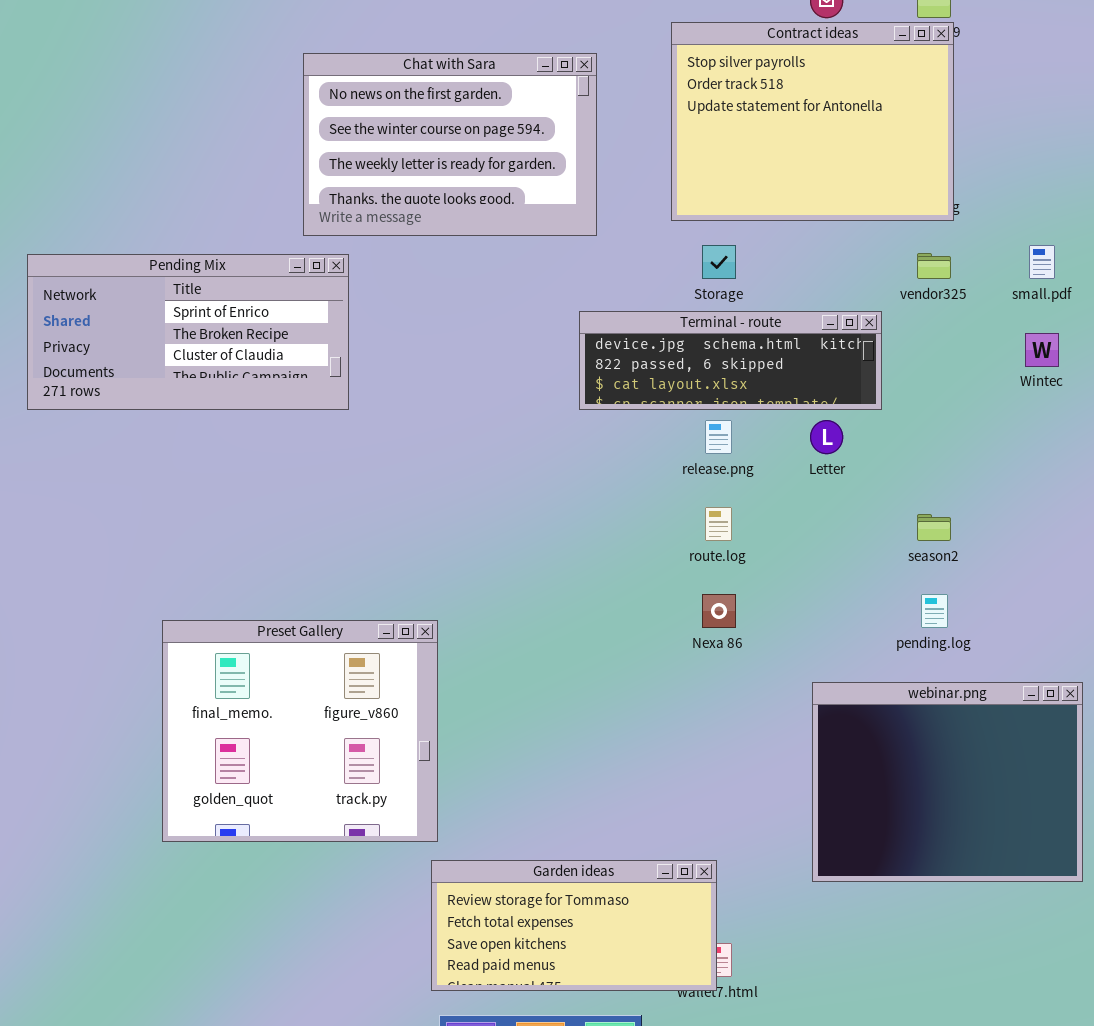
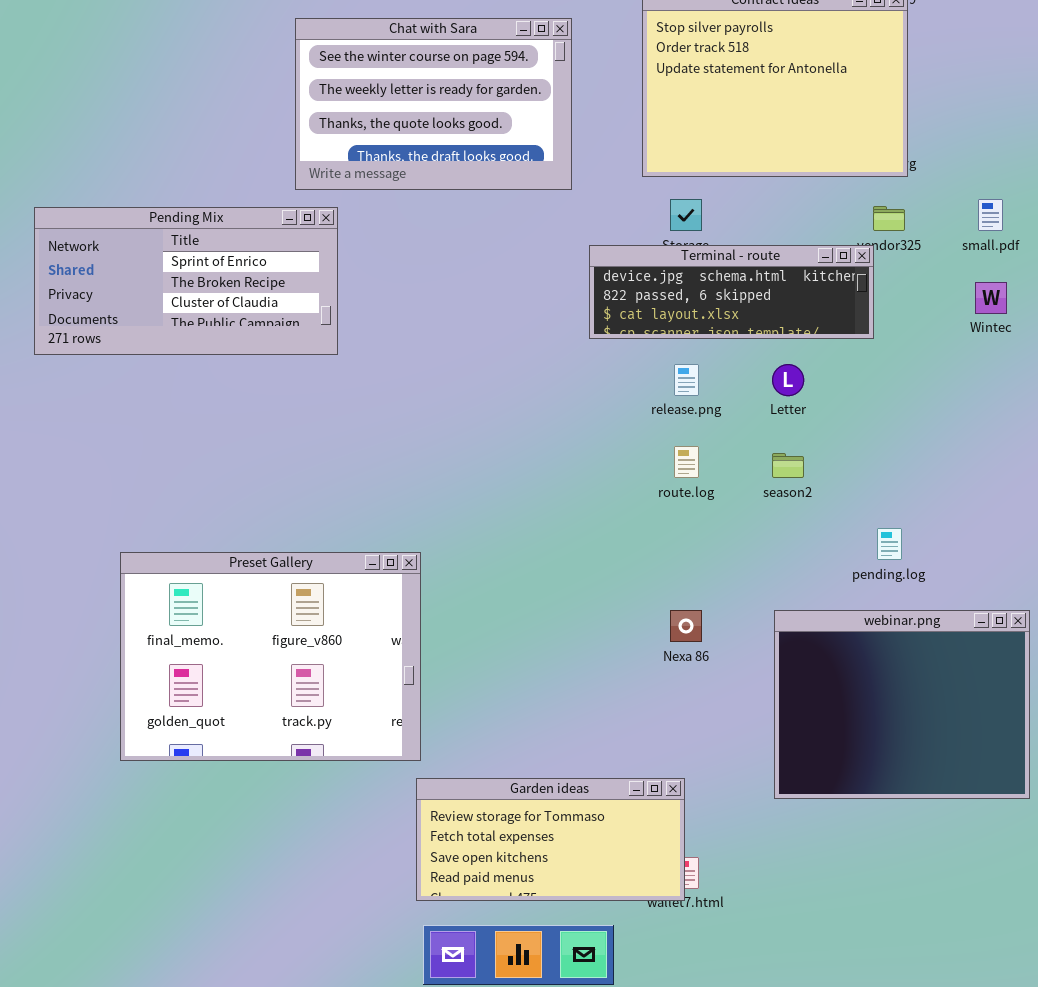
Chat with Sara: [303,53,597,236] -> [295,18,572,190], scrolled down 1 row
Terminal - route: [579,311,882,410] -> [589,245,874,339], moved
season2: [917,514,951,541] -> [772,453,804,478], moved
Nexa 86: [702,594,736,628] -> [670,610,702,642], moved
Preset Gallery: [162,620,438,842] -> [120,552,421,761], resized

